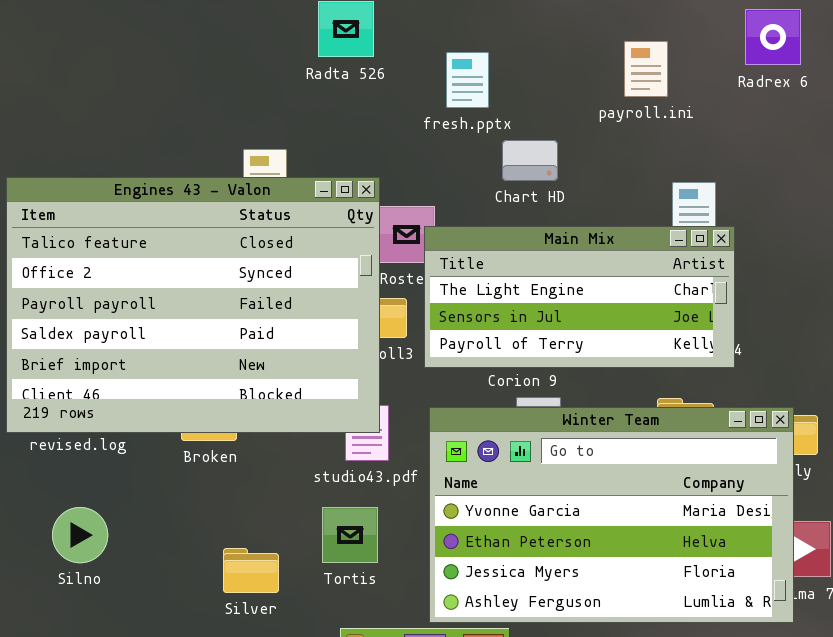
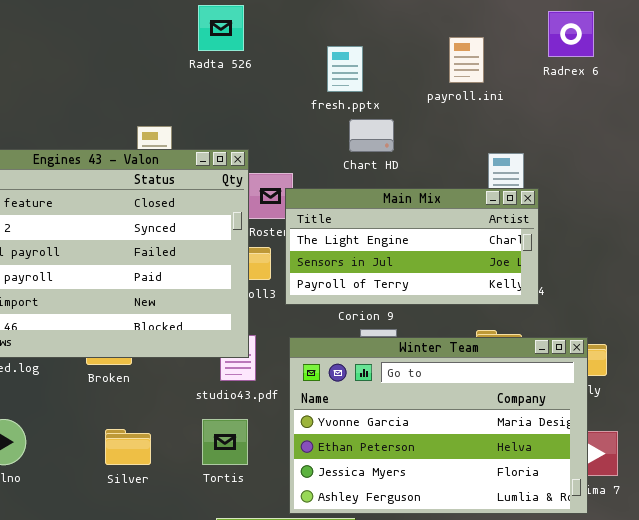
fresh.pptx: [446,52,489,108] -> [327,46,363,92], moved
Silver: [223,548,279,593] -> [105,429,151,465], moved

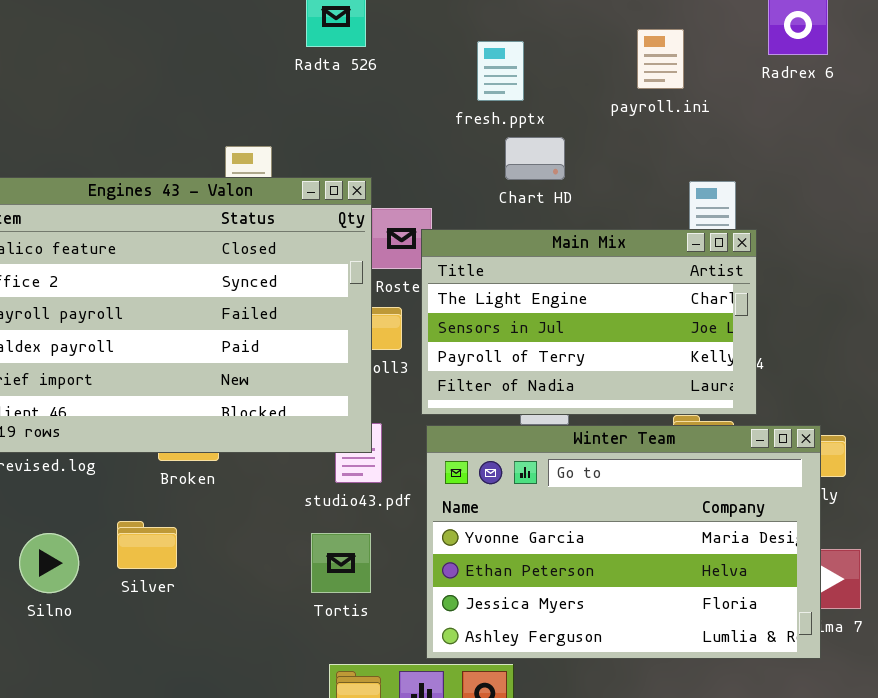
Main Mix: [285,188,539,305] -> [421,229,757,415], resized
Silver: [105,429,151,465] -> [117,521,177,569], moved

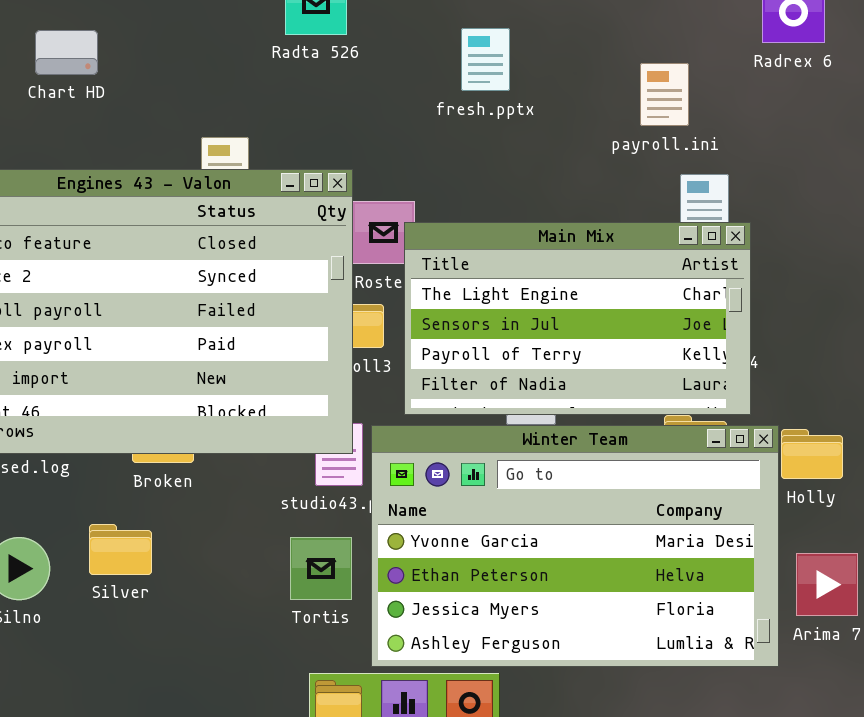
payroll.ini: [637,29,684,89] -> [640,63,689,126], moved
Chart HD: [505,137,565,180] -> [35,30,98,75], moved
Winter Team: [426,425,821,659] -> [371,425,779,667], moved

